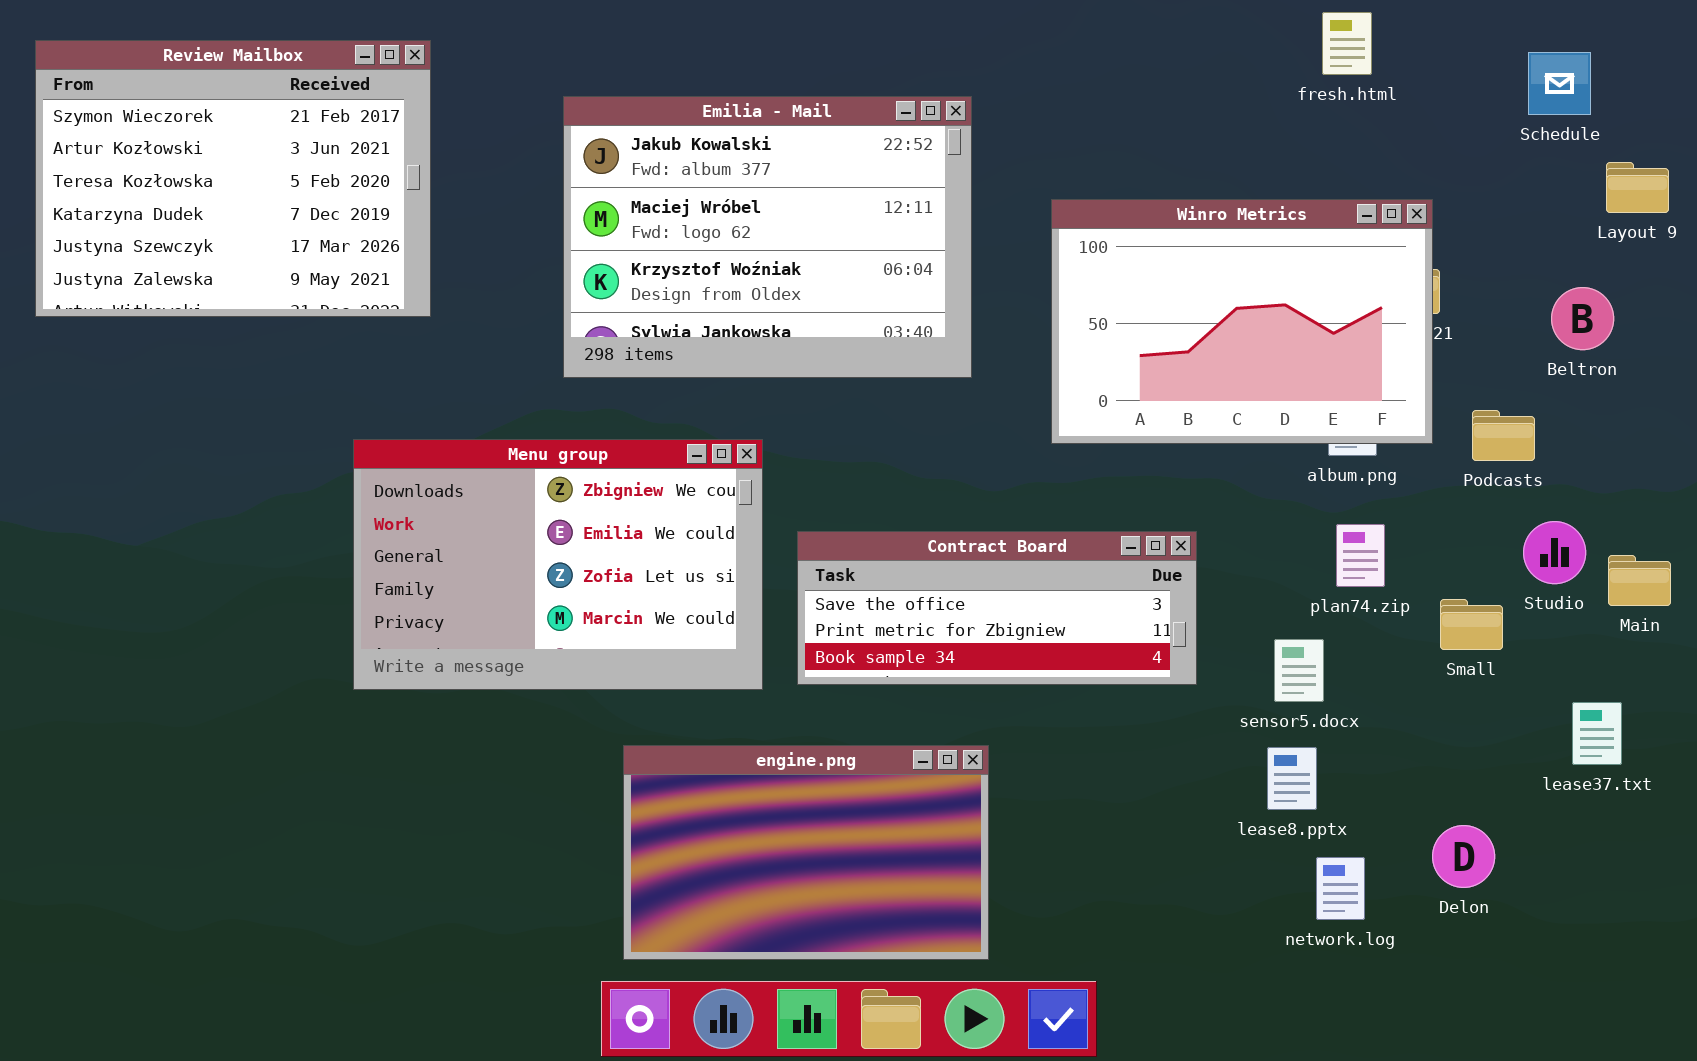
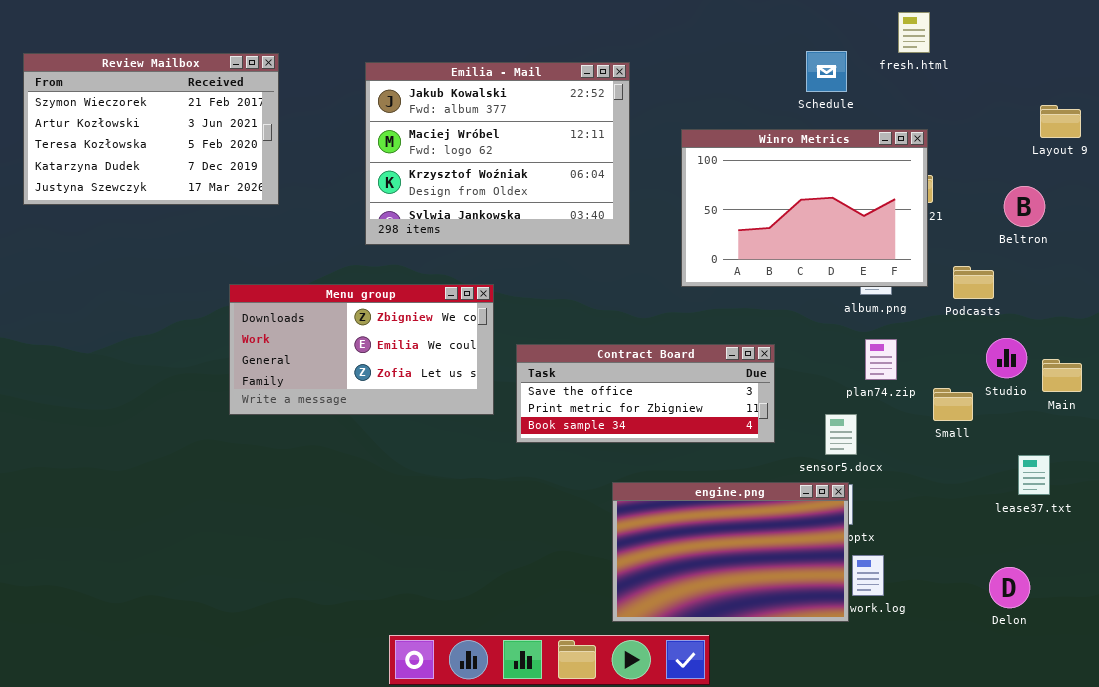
fresh.html: [1322,12,1372,75] -> [898,12,930,53], moved
Review Mailbox: [35,40,431,317] -> [23,53,279,205], resized
Schedule: [1528,52,1591,115] -> [806,51,847,92], moved
Menu group: [353,439,763,690] -> [229,284,494,415], resized
engine.png: [623,745,989,960] -> [612,482,849,622], moved
Delon: [1432,825,1495,888] -> [989,567,1030,608], moved

